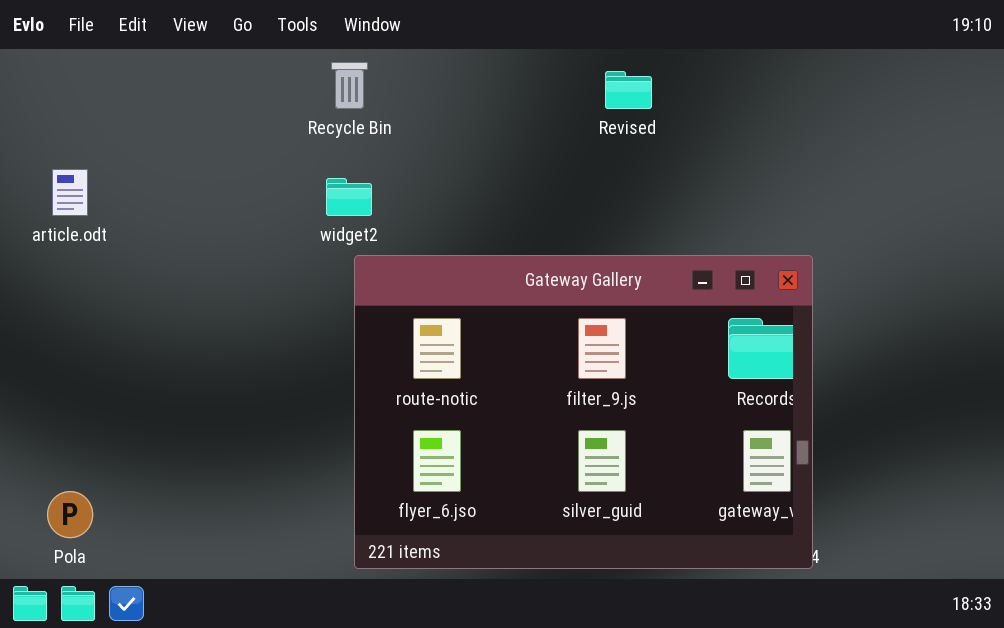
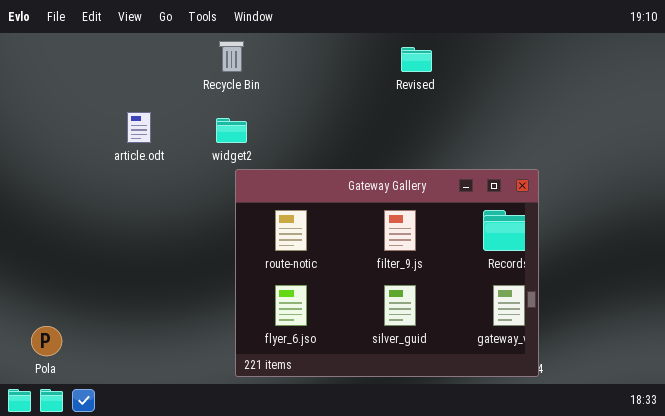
article.odt: [52,169,88,216] -> [127,112,151,143], moved

